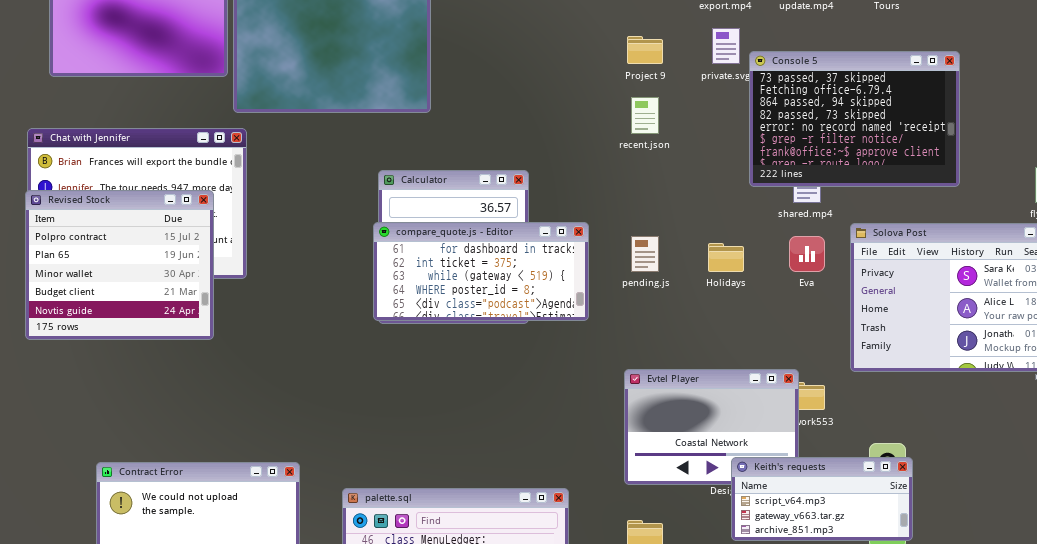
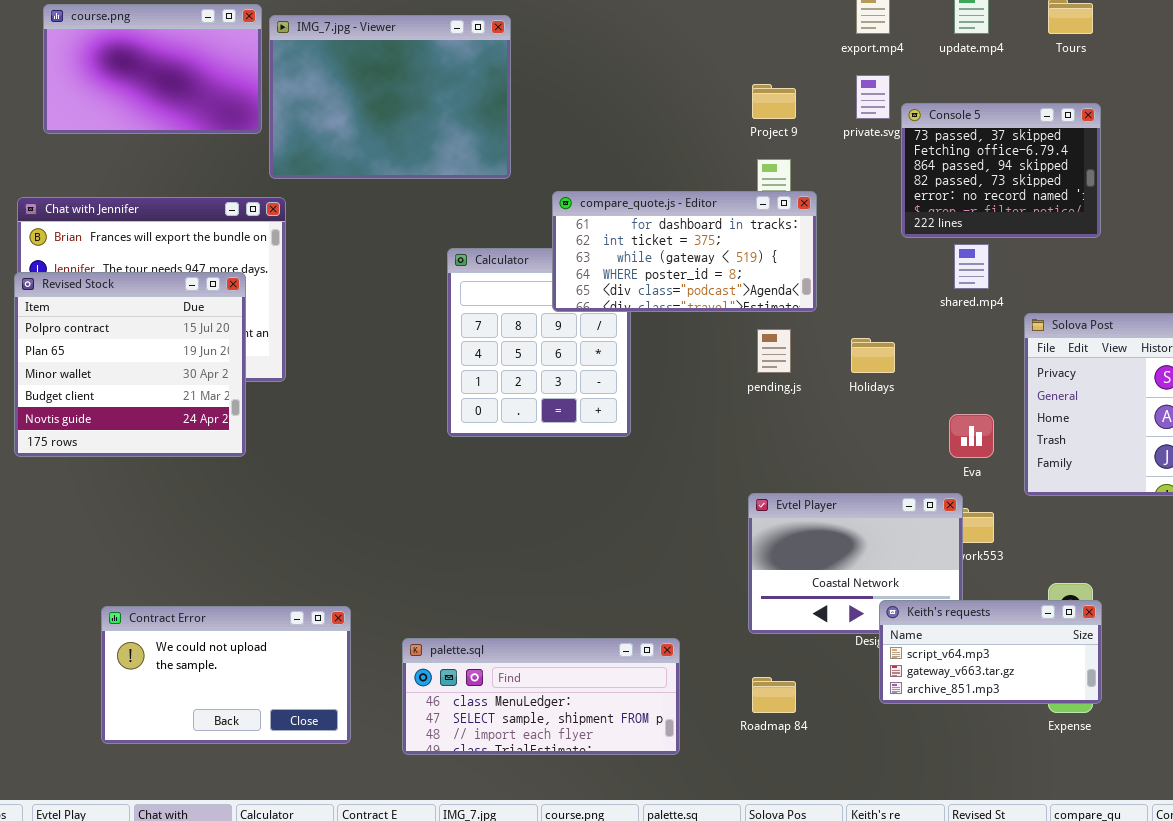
Console 5: [749,51,960,187] -> [901,103,1101,238], resized
compare_quote.js - Editor: [373,222,589,321] -> [552,191,817,312], moved
Eva: [789,236,825,272] -> [949,414,994,458], moved

